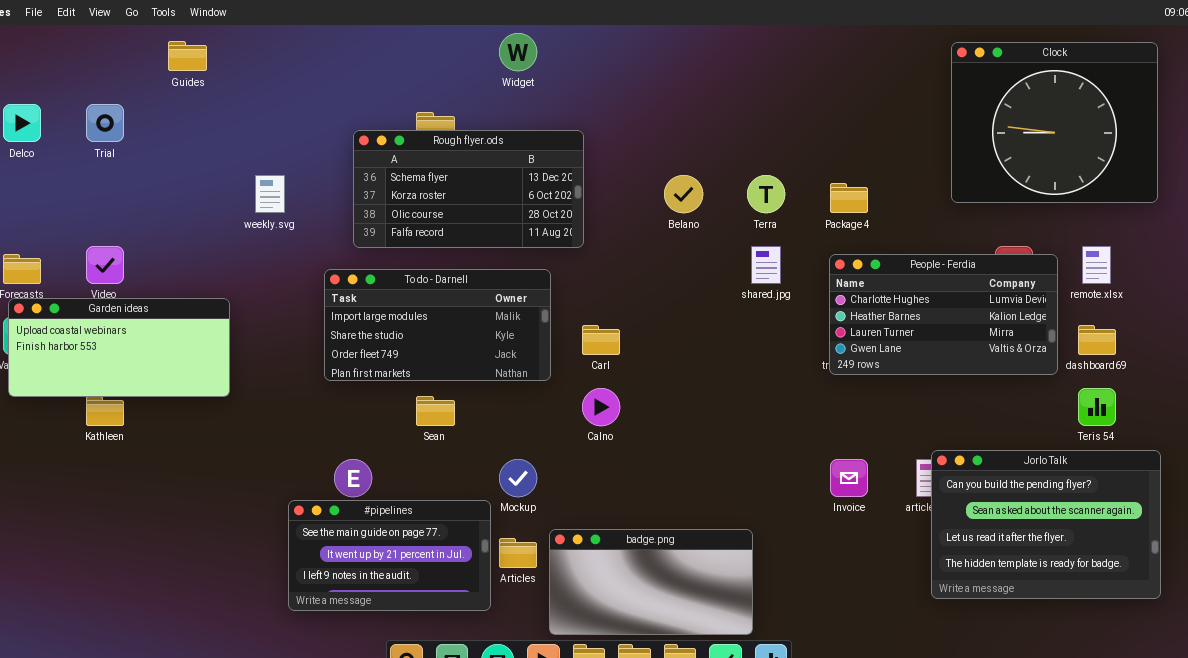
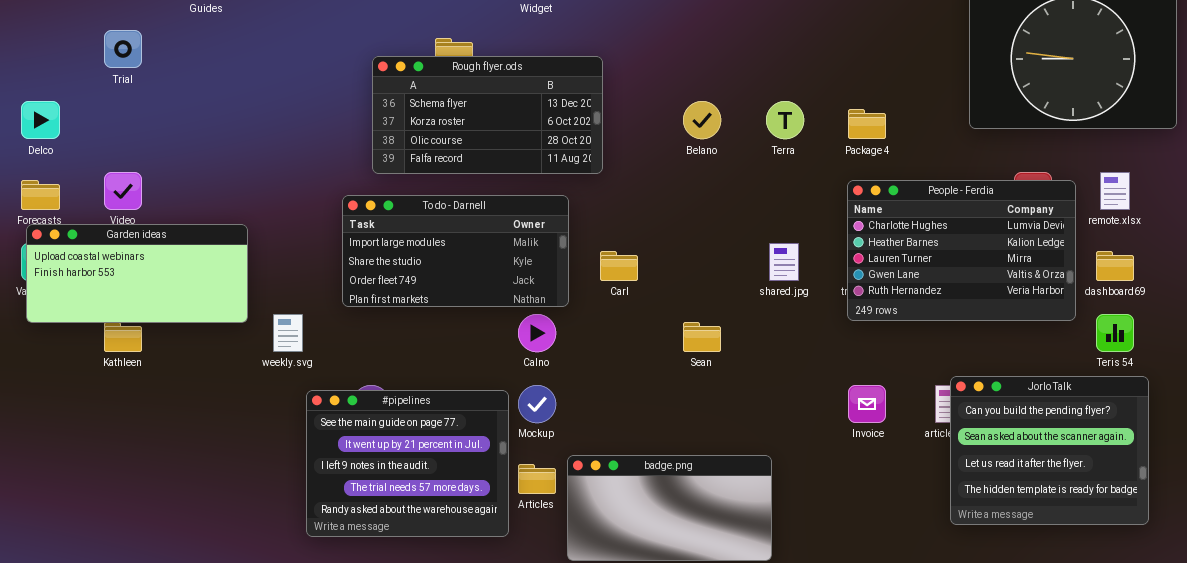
Delco: [3,104,41,142] -> [21,101,60,139], moved
weekly.svg: [255,175,285,213] -> [273,314,303,352], moved
shared.jpg: [751,246,781,284] -> [769,243,799,281], moved
People - Ferdia: [829,254,1058,375] -> [847,180,1076,321], resized
Calno: [582,388,620,426] -> [518,314,556,352], moved
Sean: [416,396,455,426] -> [683,322,721,352], moved
Jorlo Talk: [931,450,1161,599] -> [950,376,1149,525], resized
#pipelines: [288,500,491,611] -> [306,390,509,537], resized

